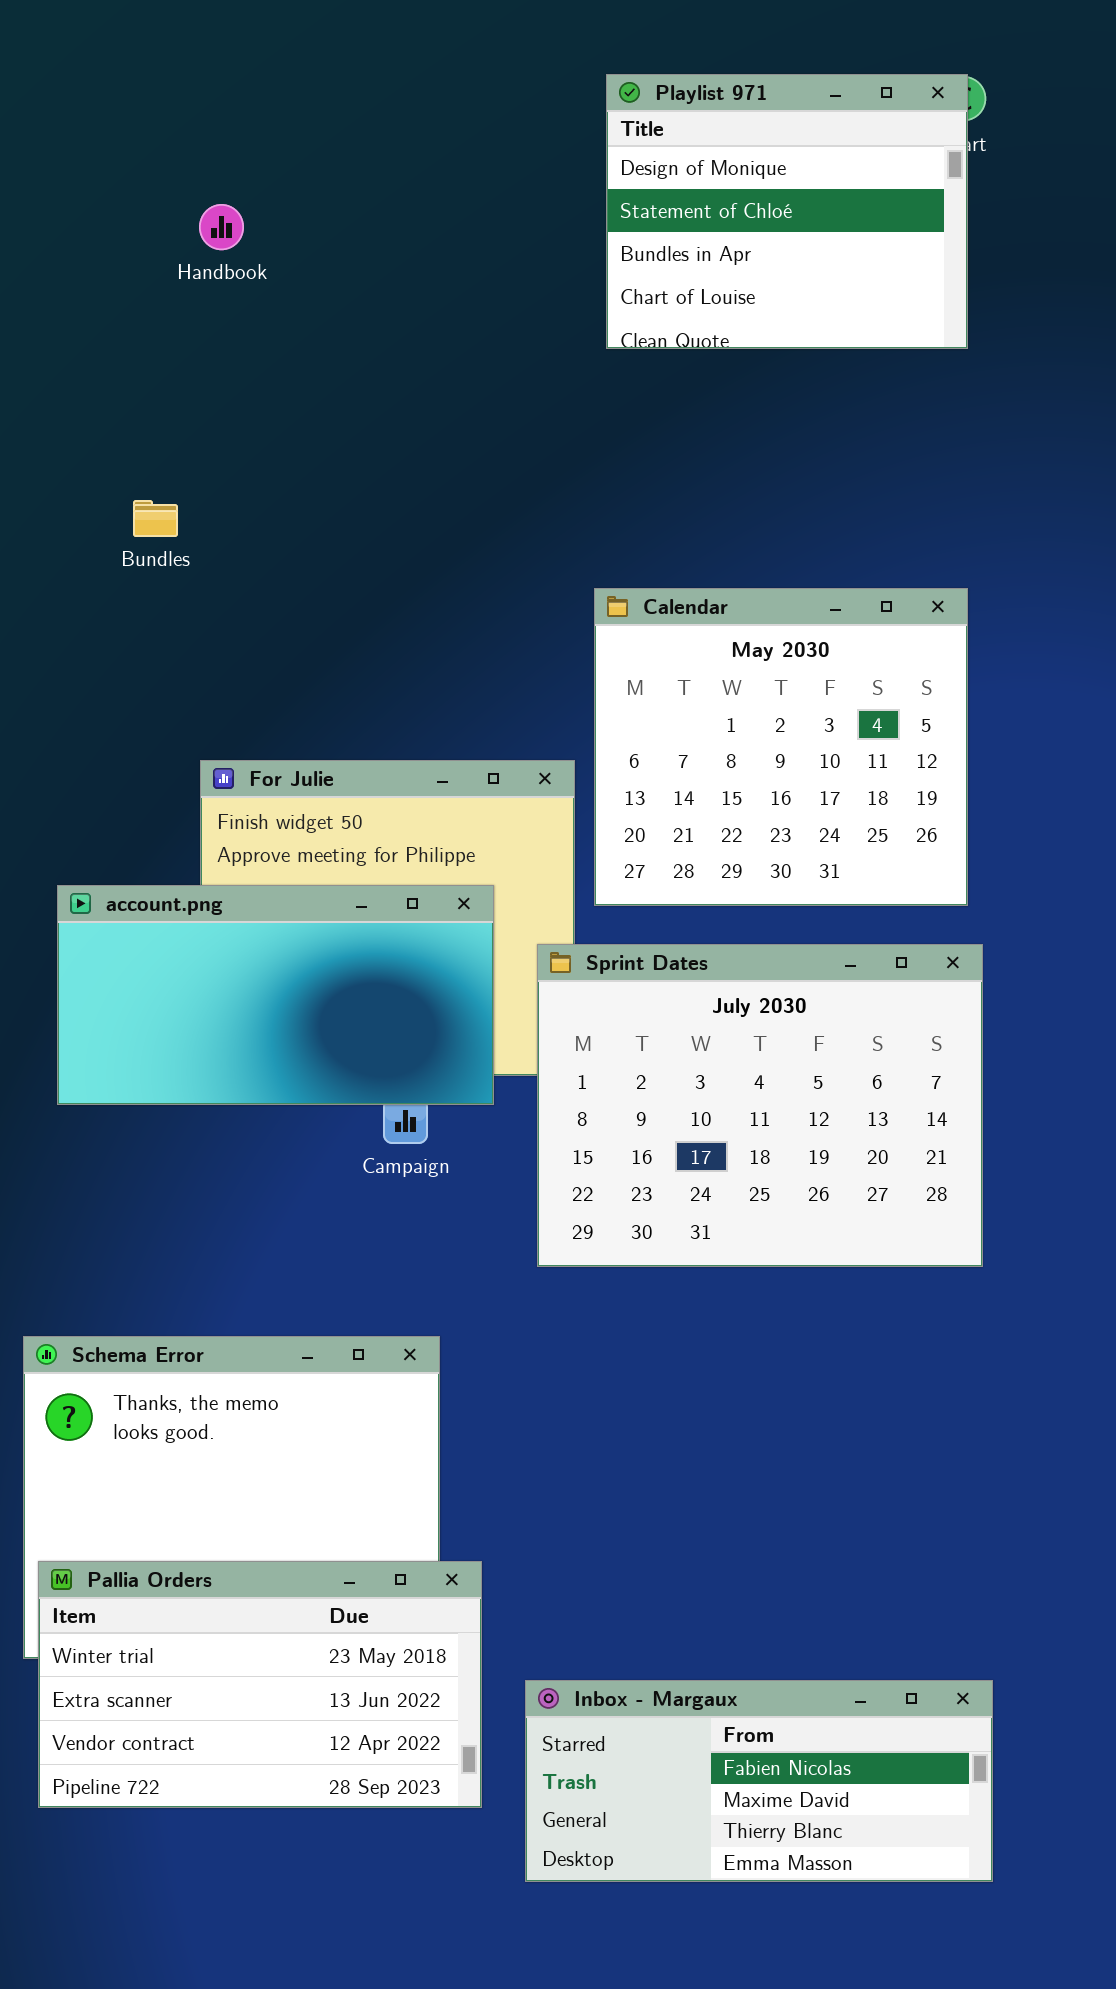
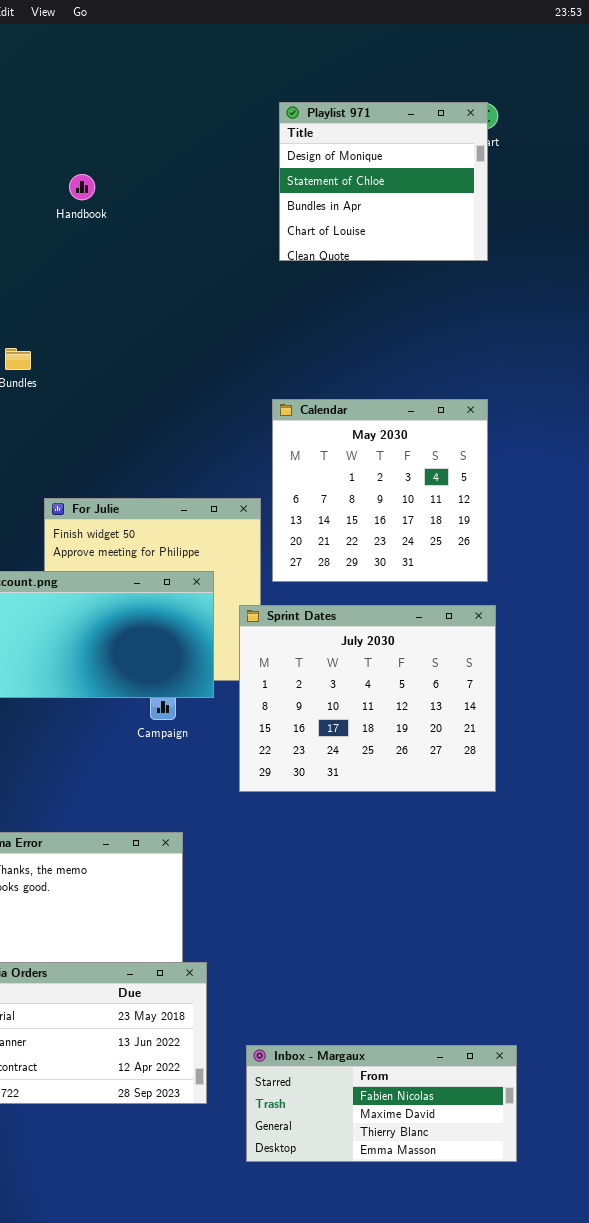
Handbook: [199,204,244,250] -> [69,174,95,200], moved
Inbox - Margaux: [525,1680,993,1882] -> [246,1045,517,1162], moved

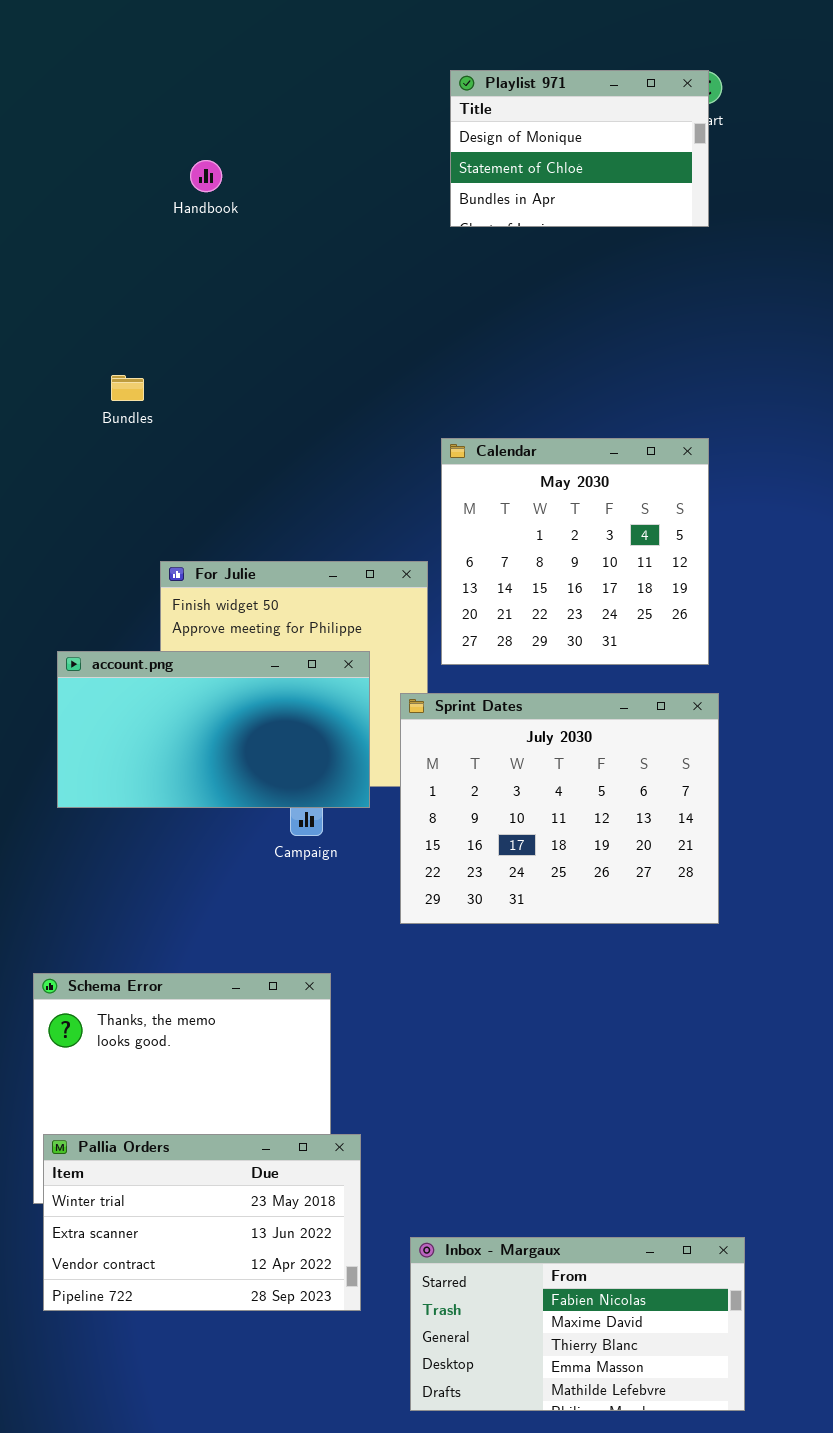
Playlist 971: [279,102,488,261] -> [450,70,709,227], resized
Inbox - Margaux: [246,1045,517,1162] -> [410,1237,745,1411], resized

